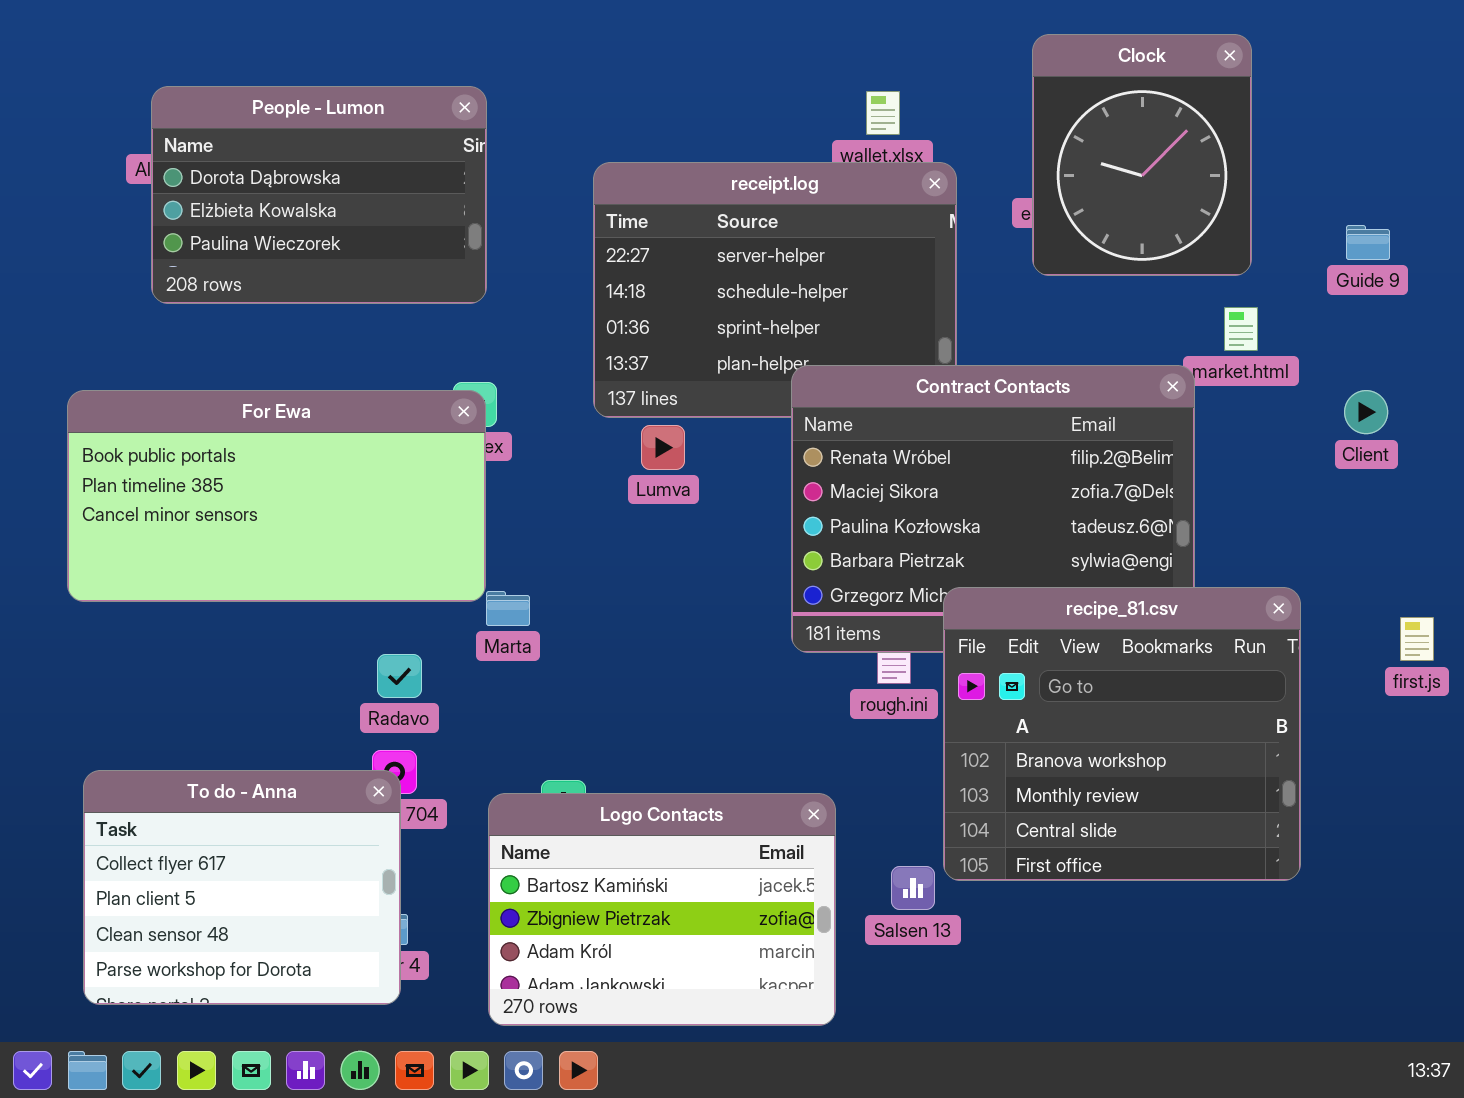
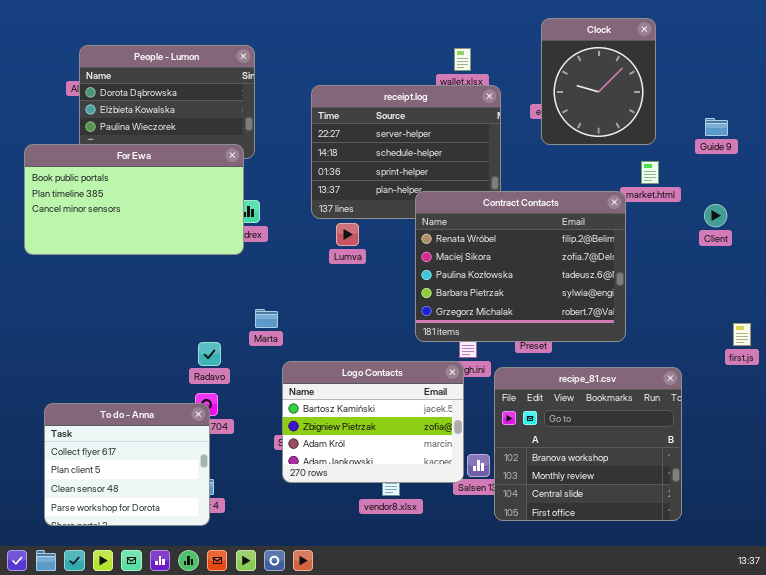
For Ewa: [67,390,486,602] -> [24,144,244,255], moved
recipe_81.csv: [943,587,1301,881] -> [494,367,682,521], moved
Logo Contacts: [488,793,836,1026] -> [282,361,464,483], moved

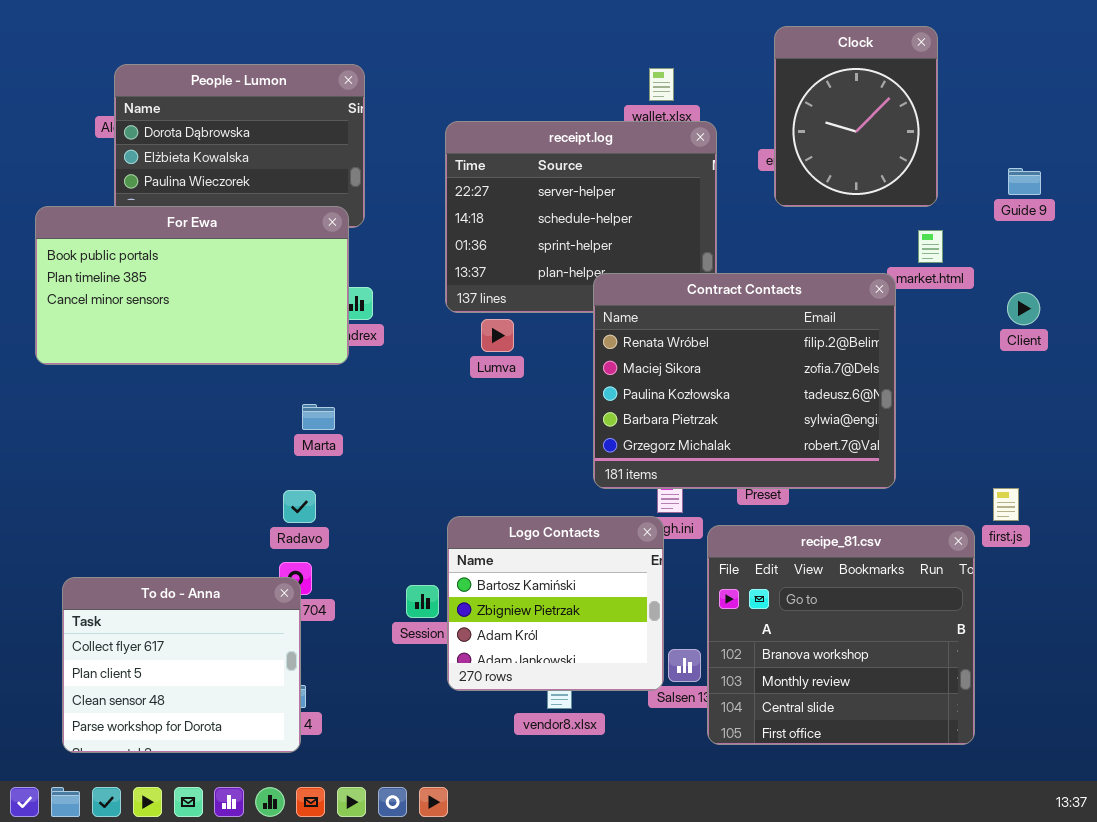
Marta: [255,309,278,328] -> [302,404,335,430], moved
first.js: [733,323,751,346] -> [993,488,1019,521], moved
Logo Contacts: [282,361,464,483] -> [447,516,664,691], resized

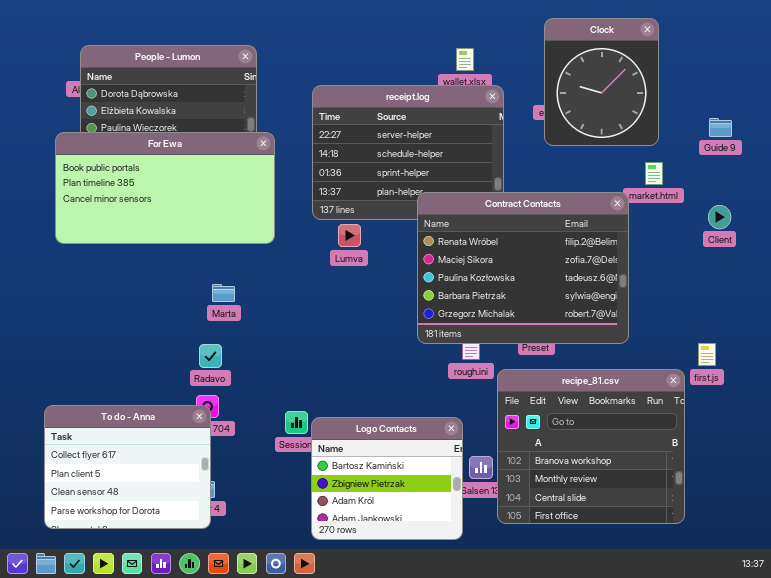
For Ewa: [35,206,349,365] -> [55,132,275,244], moved
Logo Contacts: [447,516,664,691] -> [311,417,463,540], moved

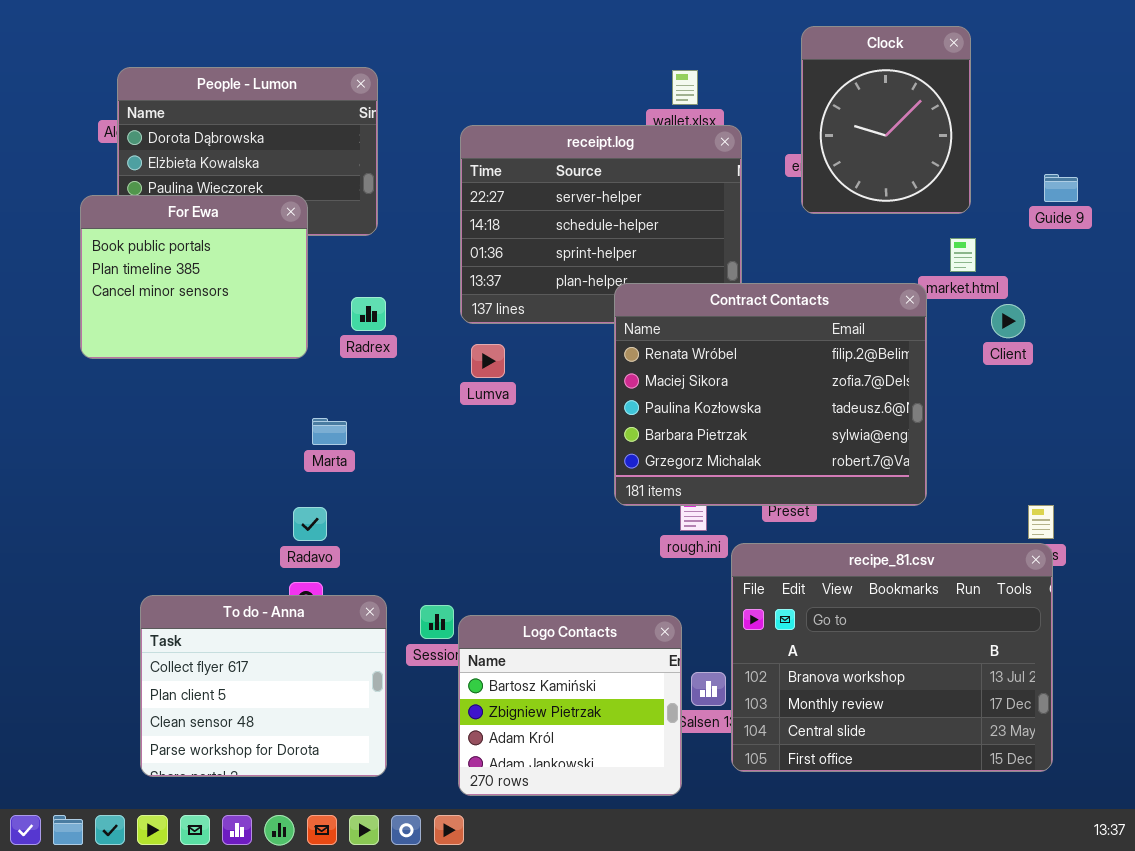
For Ewa: [55,132,275,244] -> [80,195,308,359], resized
Client: [708,205,731,229] -> [991,304,1025,338], moved
Lumva: [338,224,361,247] -> [471,344,505,378], moved
recipe_81.csv: [497,369,685,524] -> [731,543,1053,772], resized
To do - Anna: [44,405,211,529] -> [140,595,387,777], moved

